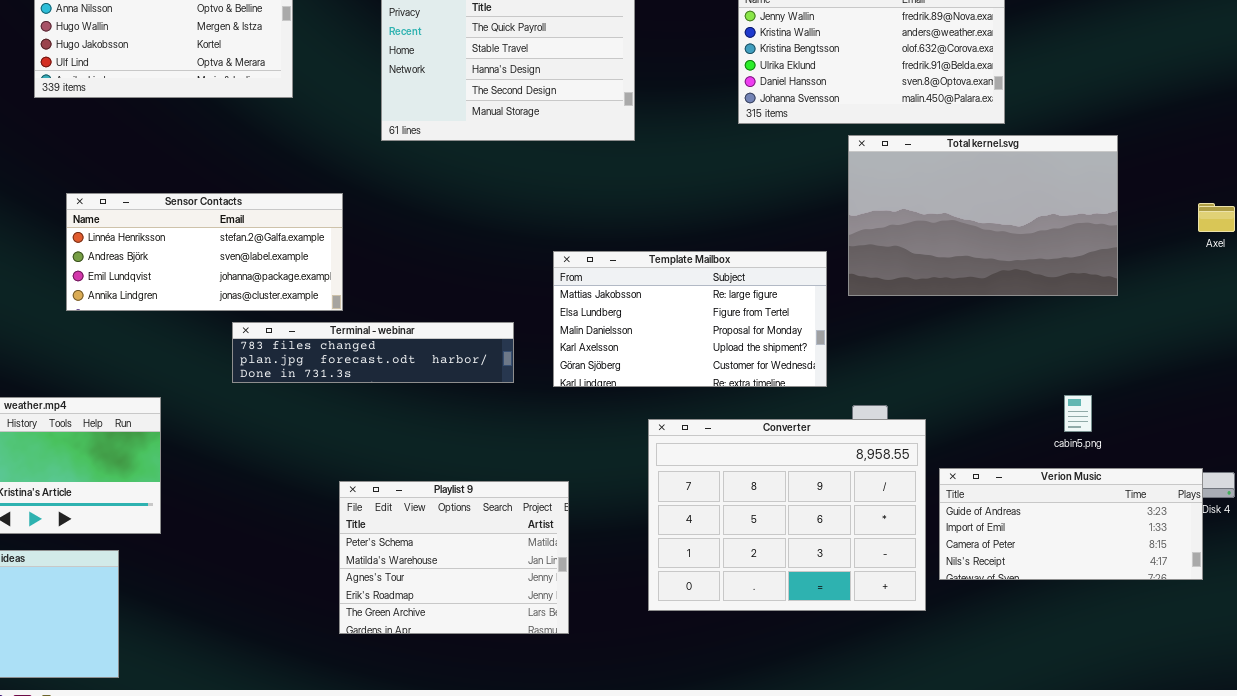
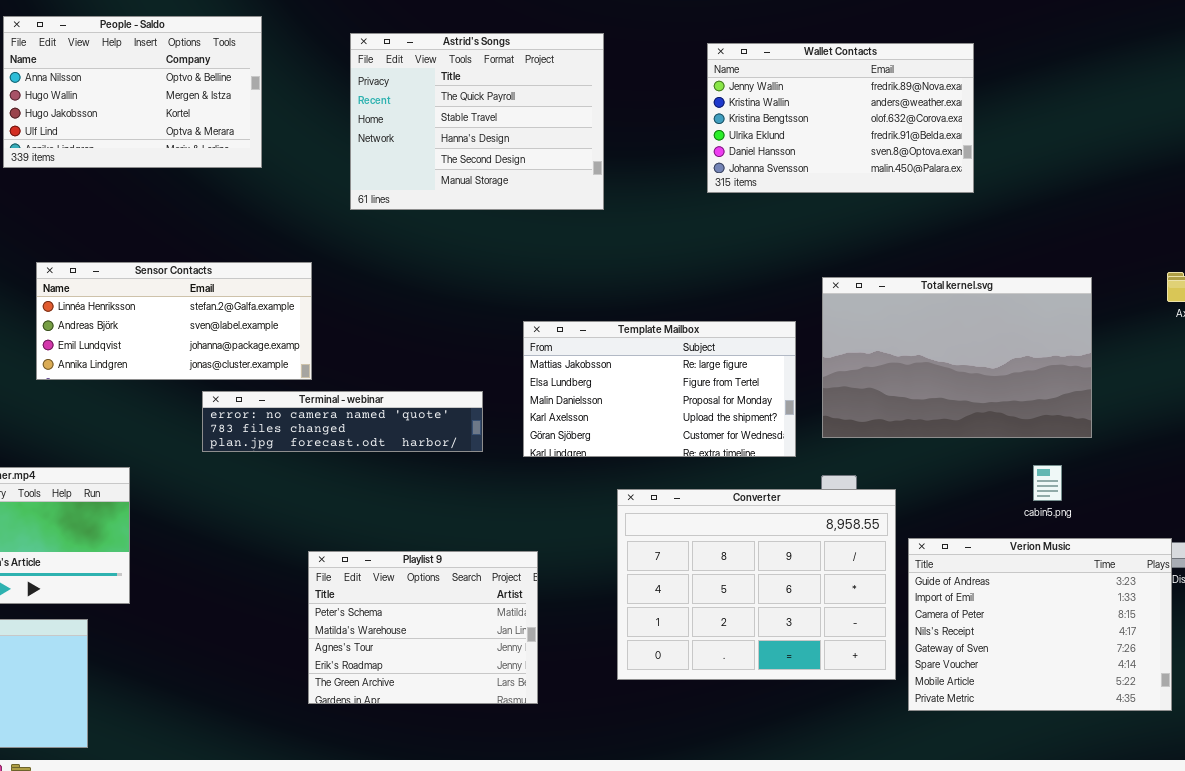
Total kernel.svg: [848,135,1118,296] -> [822,277,1092,438], moved
Terminal - webinar: [232,322,514,383] -> [202,391,483,452], scrolled up 1 row
Verion Music: [939,468,1203,580] -> [908,538,1172,711], resized

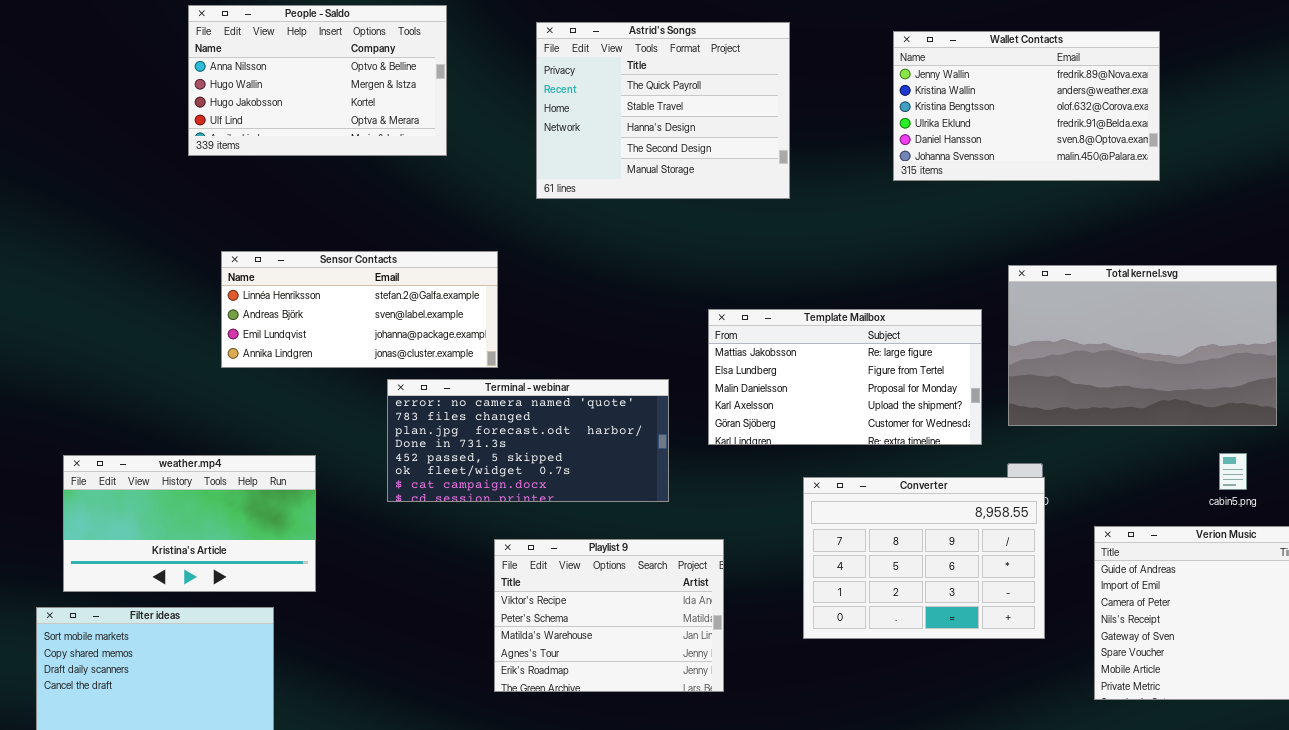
Terminal - webinar: [202,391,483,452] -> [387,379,669,502], resized
Converter: [617,489,896,680] -> [803,477,1045,639], resized
Playlist 9: [308,551,538,704] -> [494,539,724,692], scrolled up 1 row

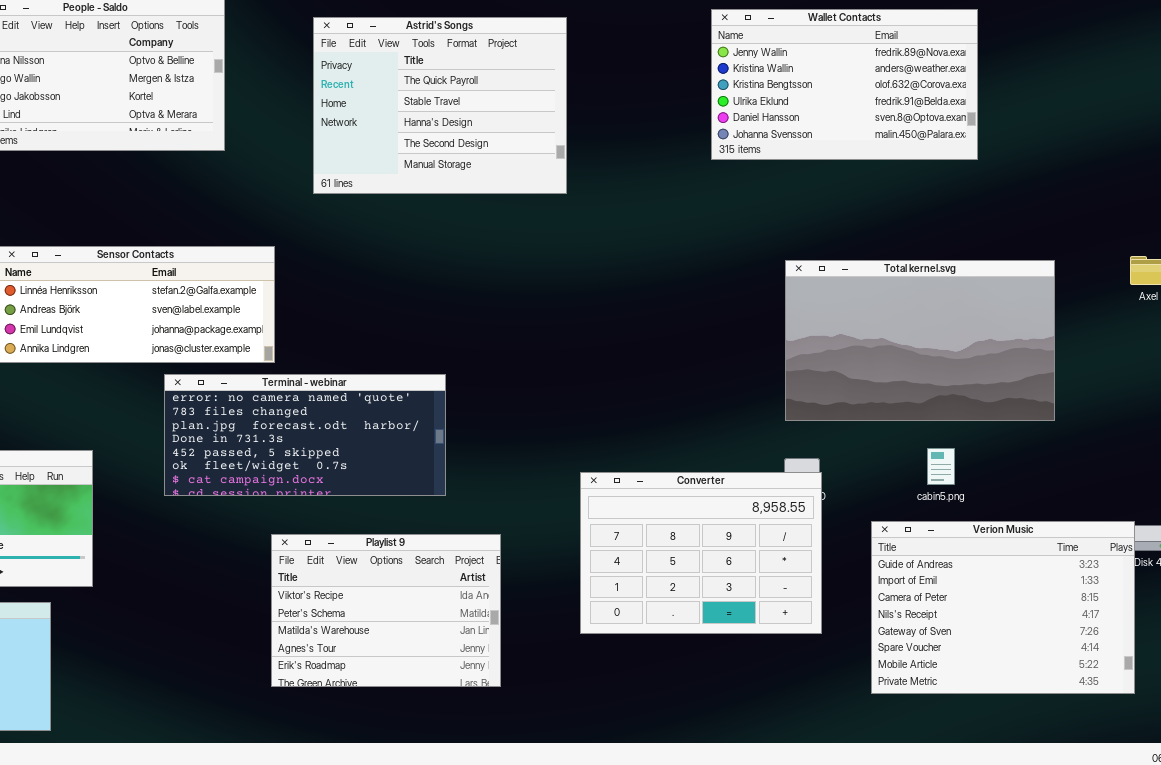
Wallet Contacts: [893,31,1160,181] -> [711,9,978,160], moved
Template Mailbox: [708,309,982,445] -> none, closed
cabin5.png: [1219,453,1247,490] -> [927,448,955,485], moved

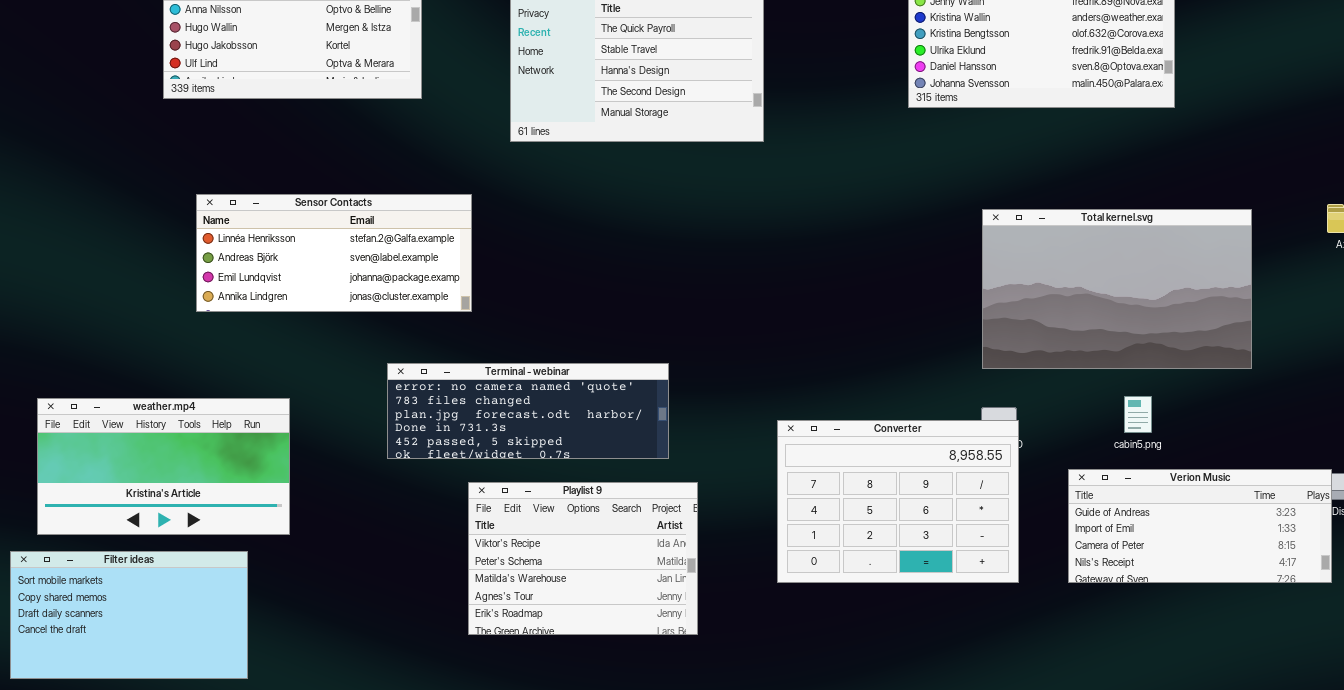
Terminal - webinar: [164,374,446,496] -> [387,363,669,459], moved, resized
Verion Music: [871,521,1135,694] -> [1068,469,1332,583], resized

